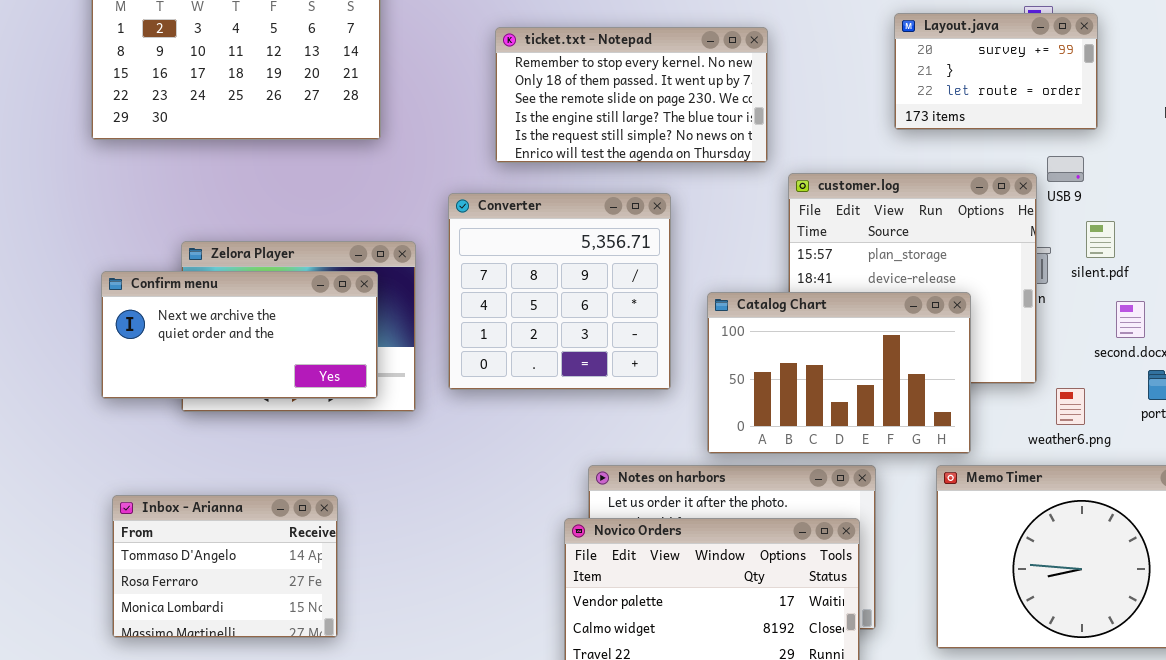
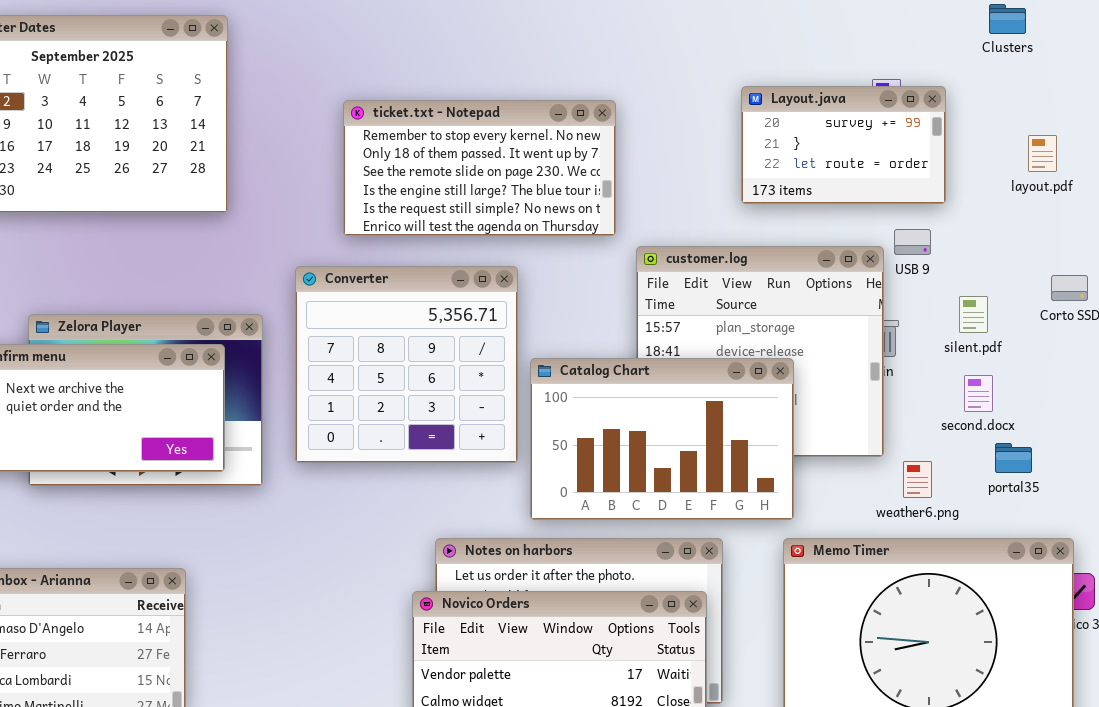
silent.pdf: [1086,221,1115,258] -> [959,296,988,333], moved
Catalog Chart: [707,292,971,454] -> [530,358,794,520], moved

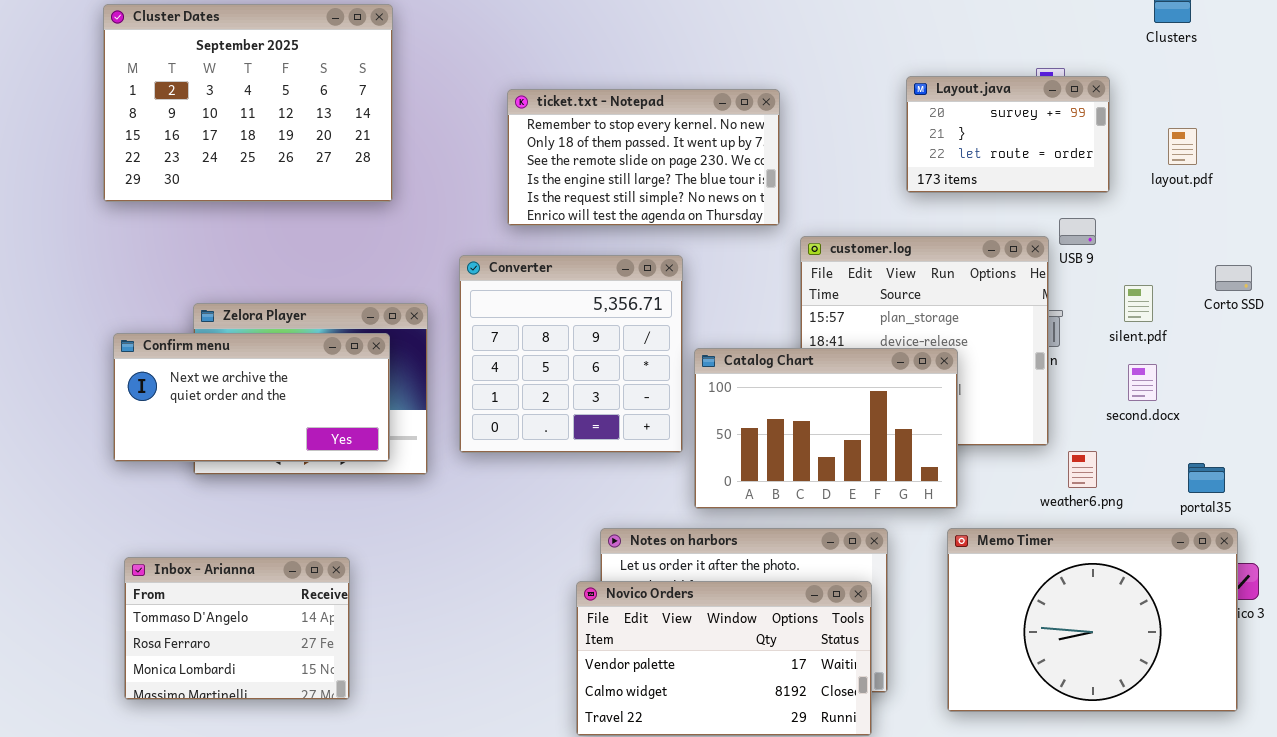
layout.pdf: [1028,135,1057,172] -> [1168,128,1197,165], moved
portal35: [995,443,1032,473] -> [1188,463,1225,493], moved

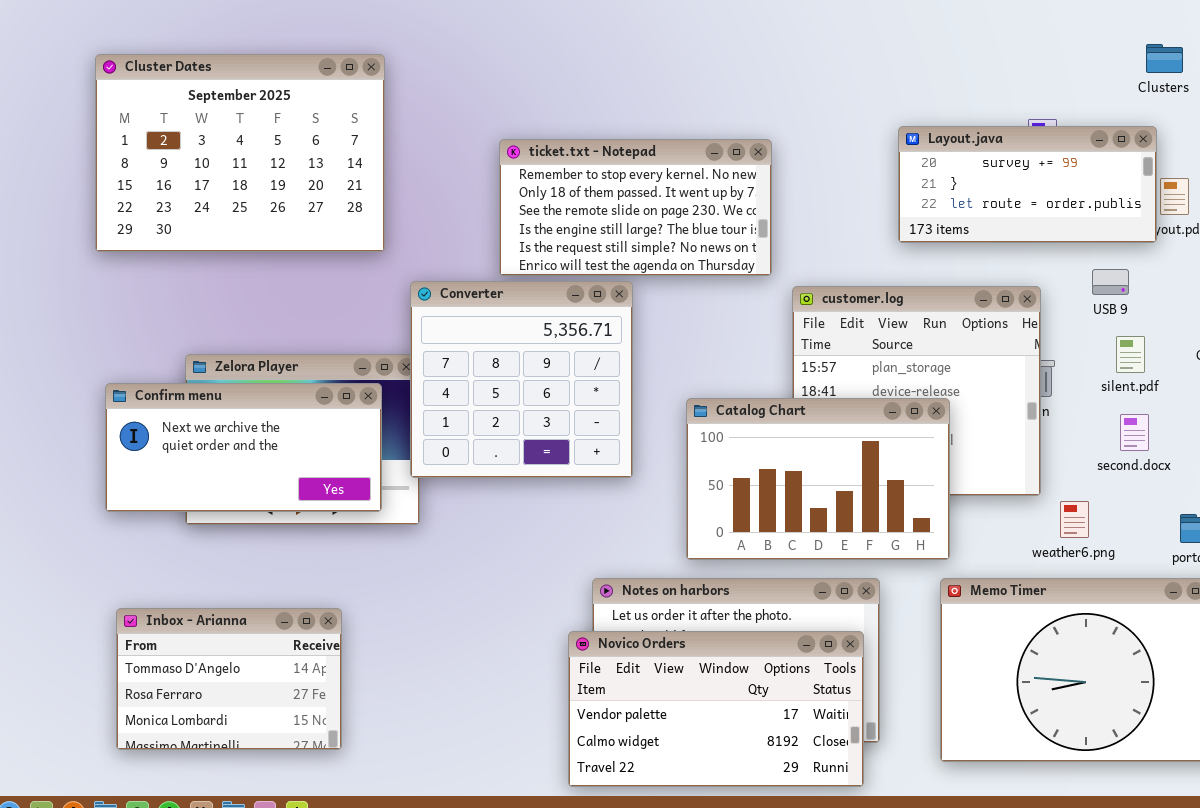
Layout.java: [906,76,1110,193] -> [898,126,1157,243], resized
USB 9: [1059,218,1096,245] -> [1092,269,1129,295], moved
Converter: [459,255,683,453] -> [410,281,633,478], moved

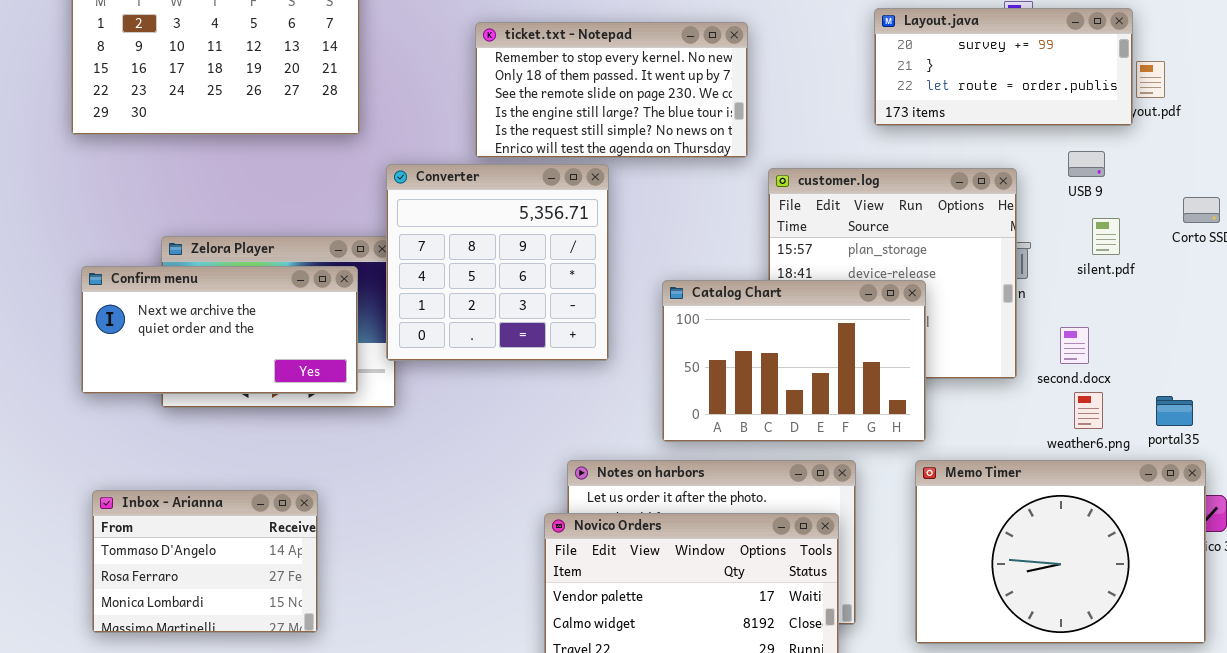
second.docx: [1120,414,1149,451] -> [1060,327,1089,364], moved
weather6.png: [1060,501,1089,538] -> [1074,392,1103,429], moved

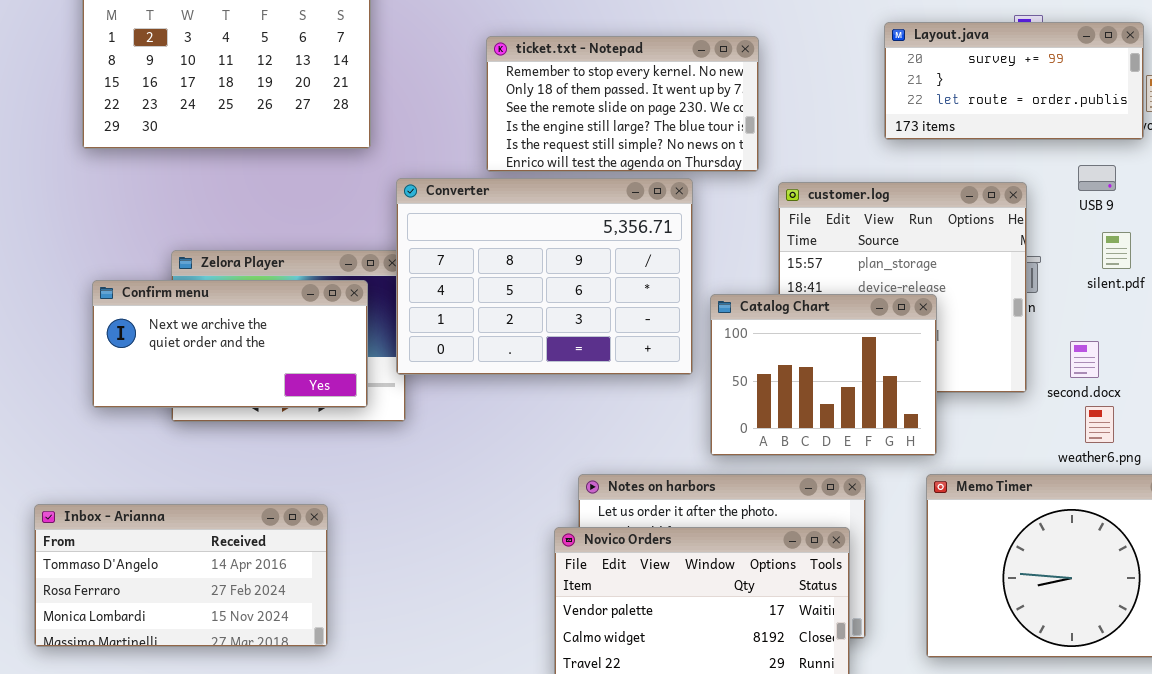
Converter: [386,164,609,361] -> [396,178,693,375], resized
Catalog Chart: [662,280,926,442] -> [710,294,937,456], resized
Inbox - Arianna: [92,490,318,633] -> [34,504,328,647], resized

